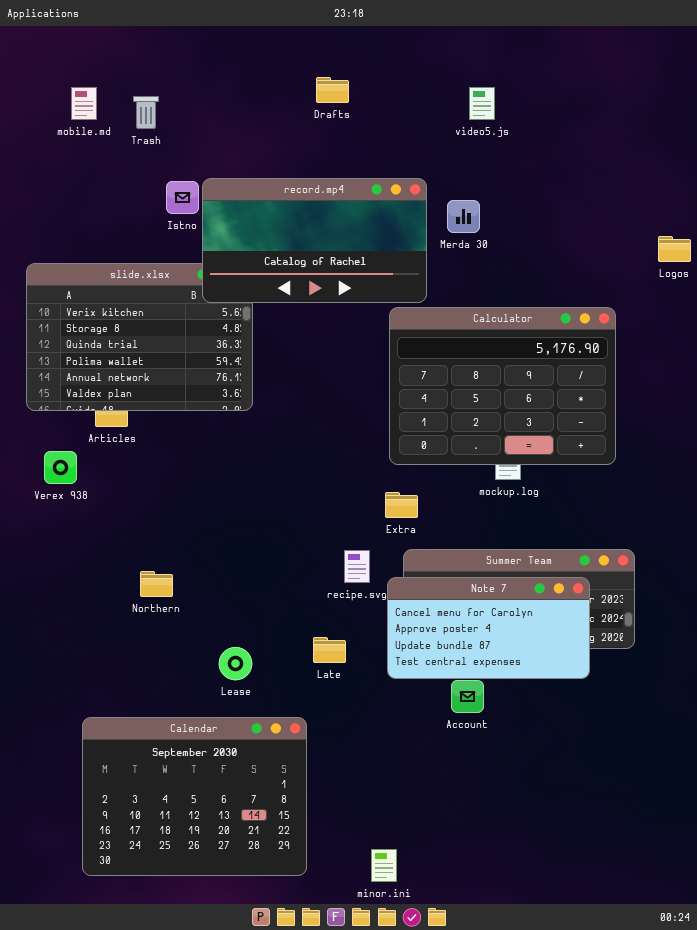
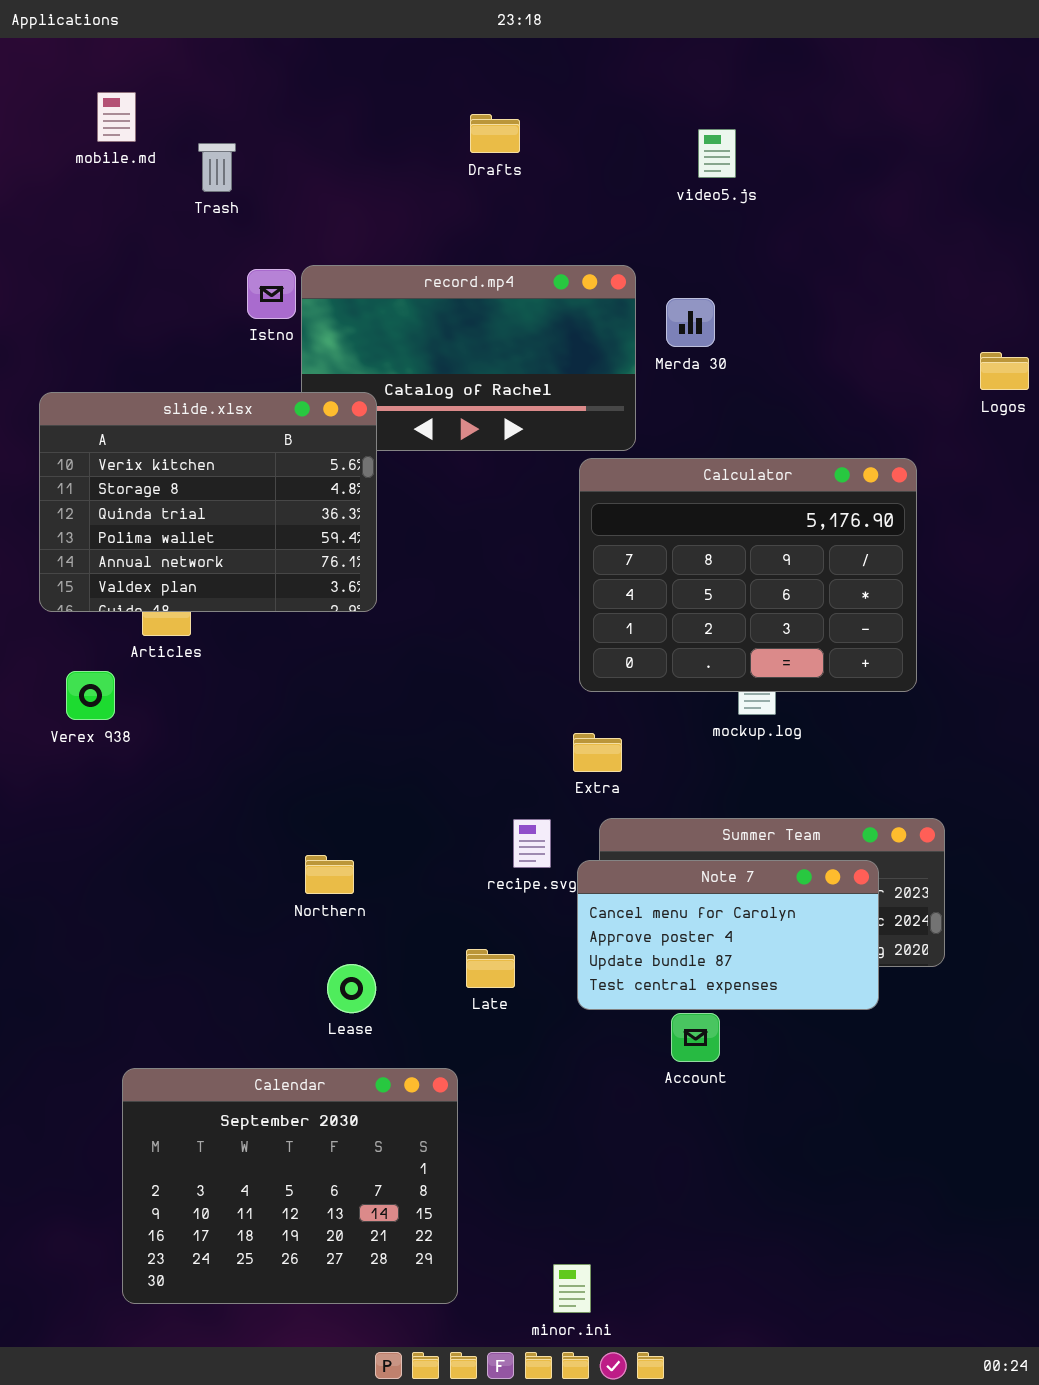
mobile.md: [71,87,97,120] -> [97,92,136,142], moved
slide.xlsx: [26,263,253,411] -> [39,392,377,612], raised
Northern: [140,571,173,597] -> [305,855,354,894], moved

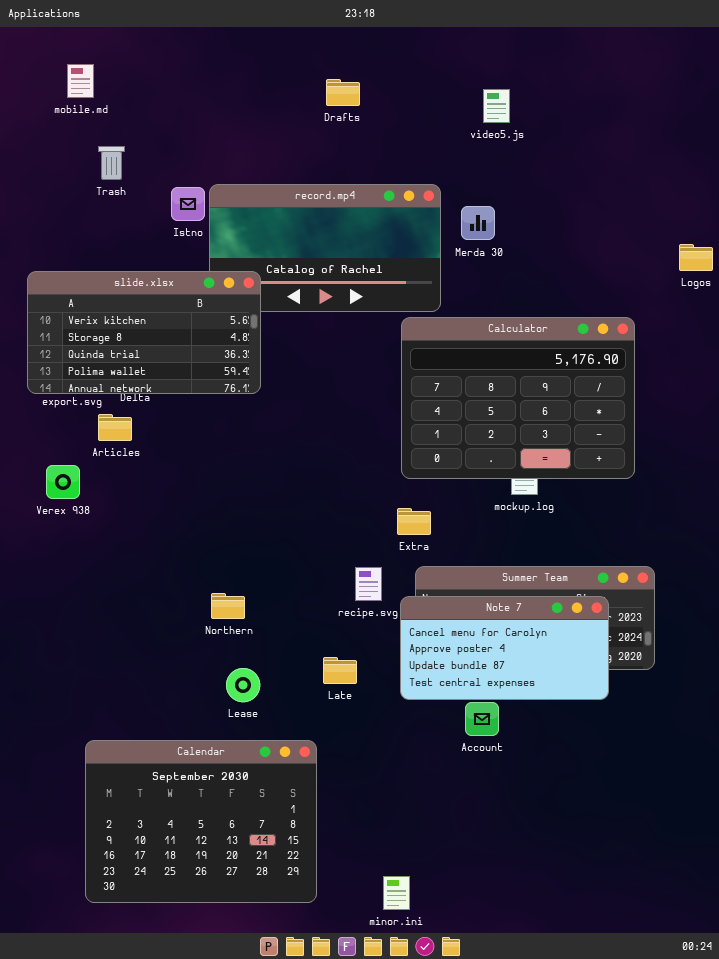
Trash: [198,143,236,192] -> [98,146,125,180], moved
slide.xlsx: [39,392,377,612] -> [27,271,261,394], resized

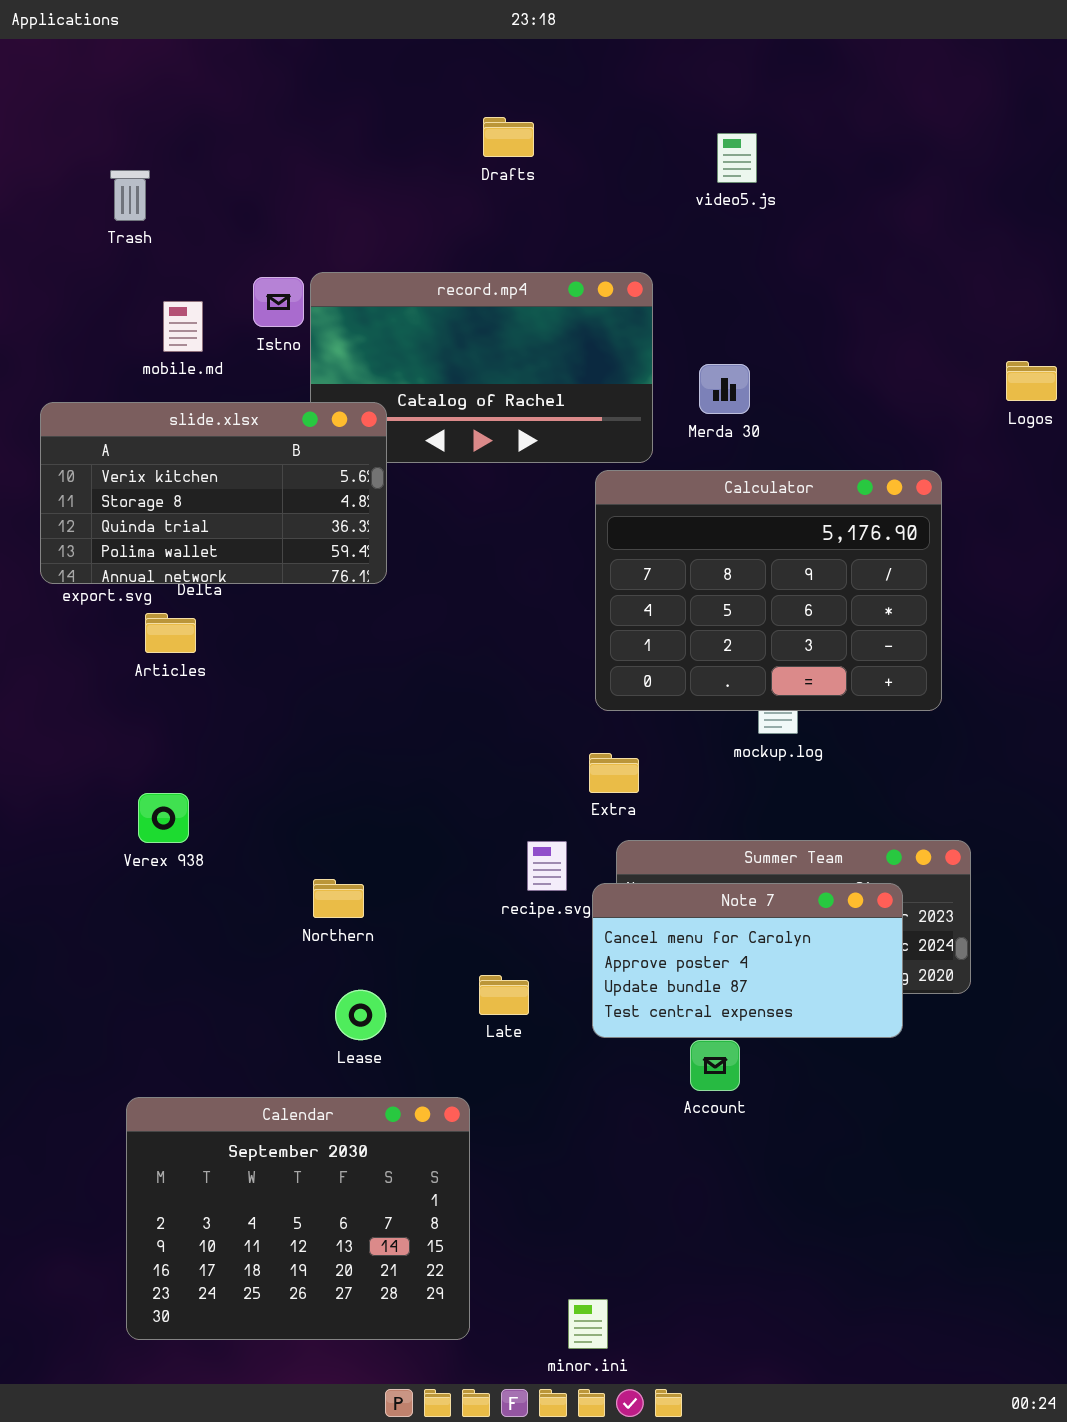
mobile.md: [67,64,94,98] -> [163,301,203,352], moved
Trash: [98,146,125,180] -> [110,170,150,221], moved
Merda 30: [461,206,495,240] -> [699,364,750,414], moved
Verex 938: [46,465,80,499] -> [138,793,189,843], moved

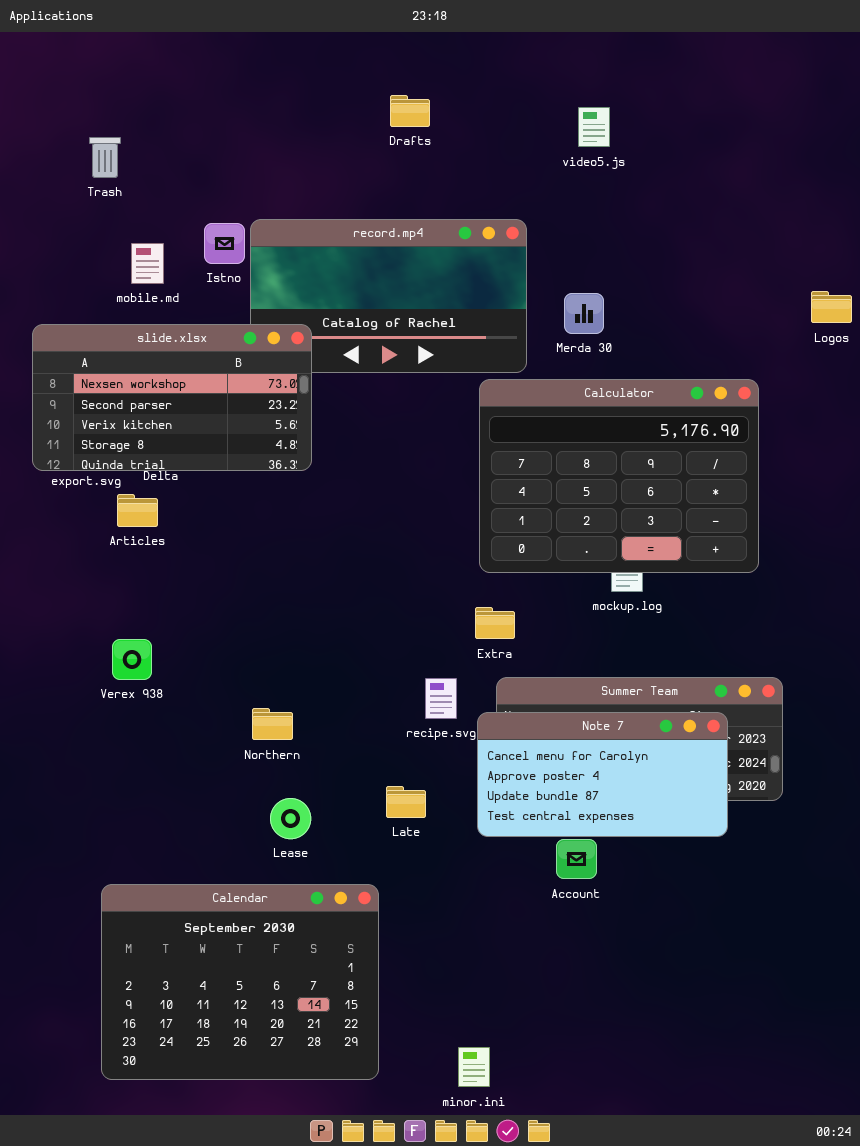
slide.xlsx: [40,402,387,584] -> [32,324,312,471], scrolled up 2 rows

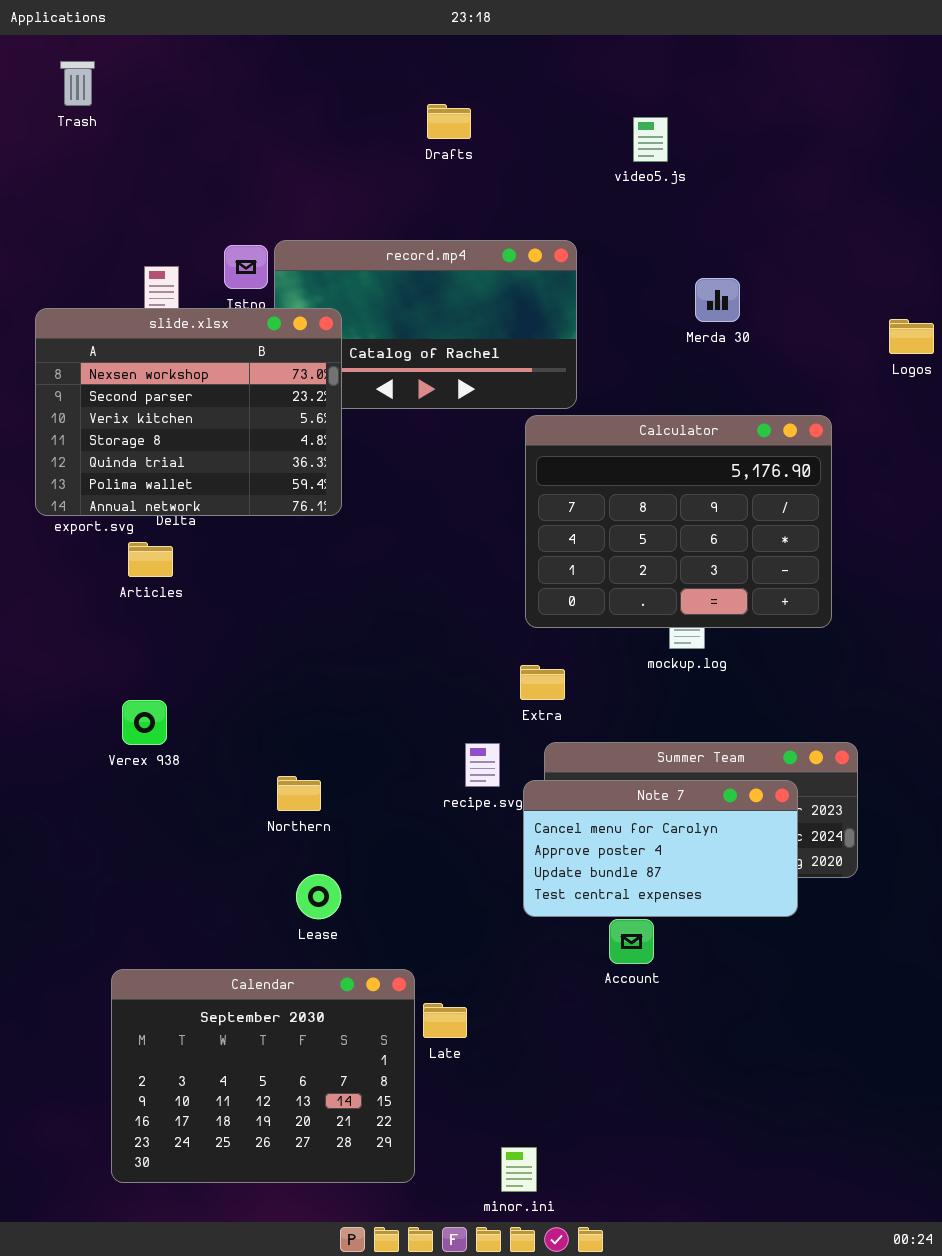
Trash: [89,137,121,178] -> [60,61,95,106], moved
Merda 30: [564,293,604,334] -> [695,278,740,322], moved
slide.xlsx: [32,324,312,471] -> [35,308,342,516], resized
Late: [386,786,426,818] -> [423,1003,467,1038], moved

